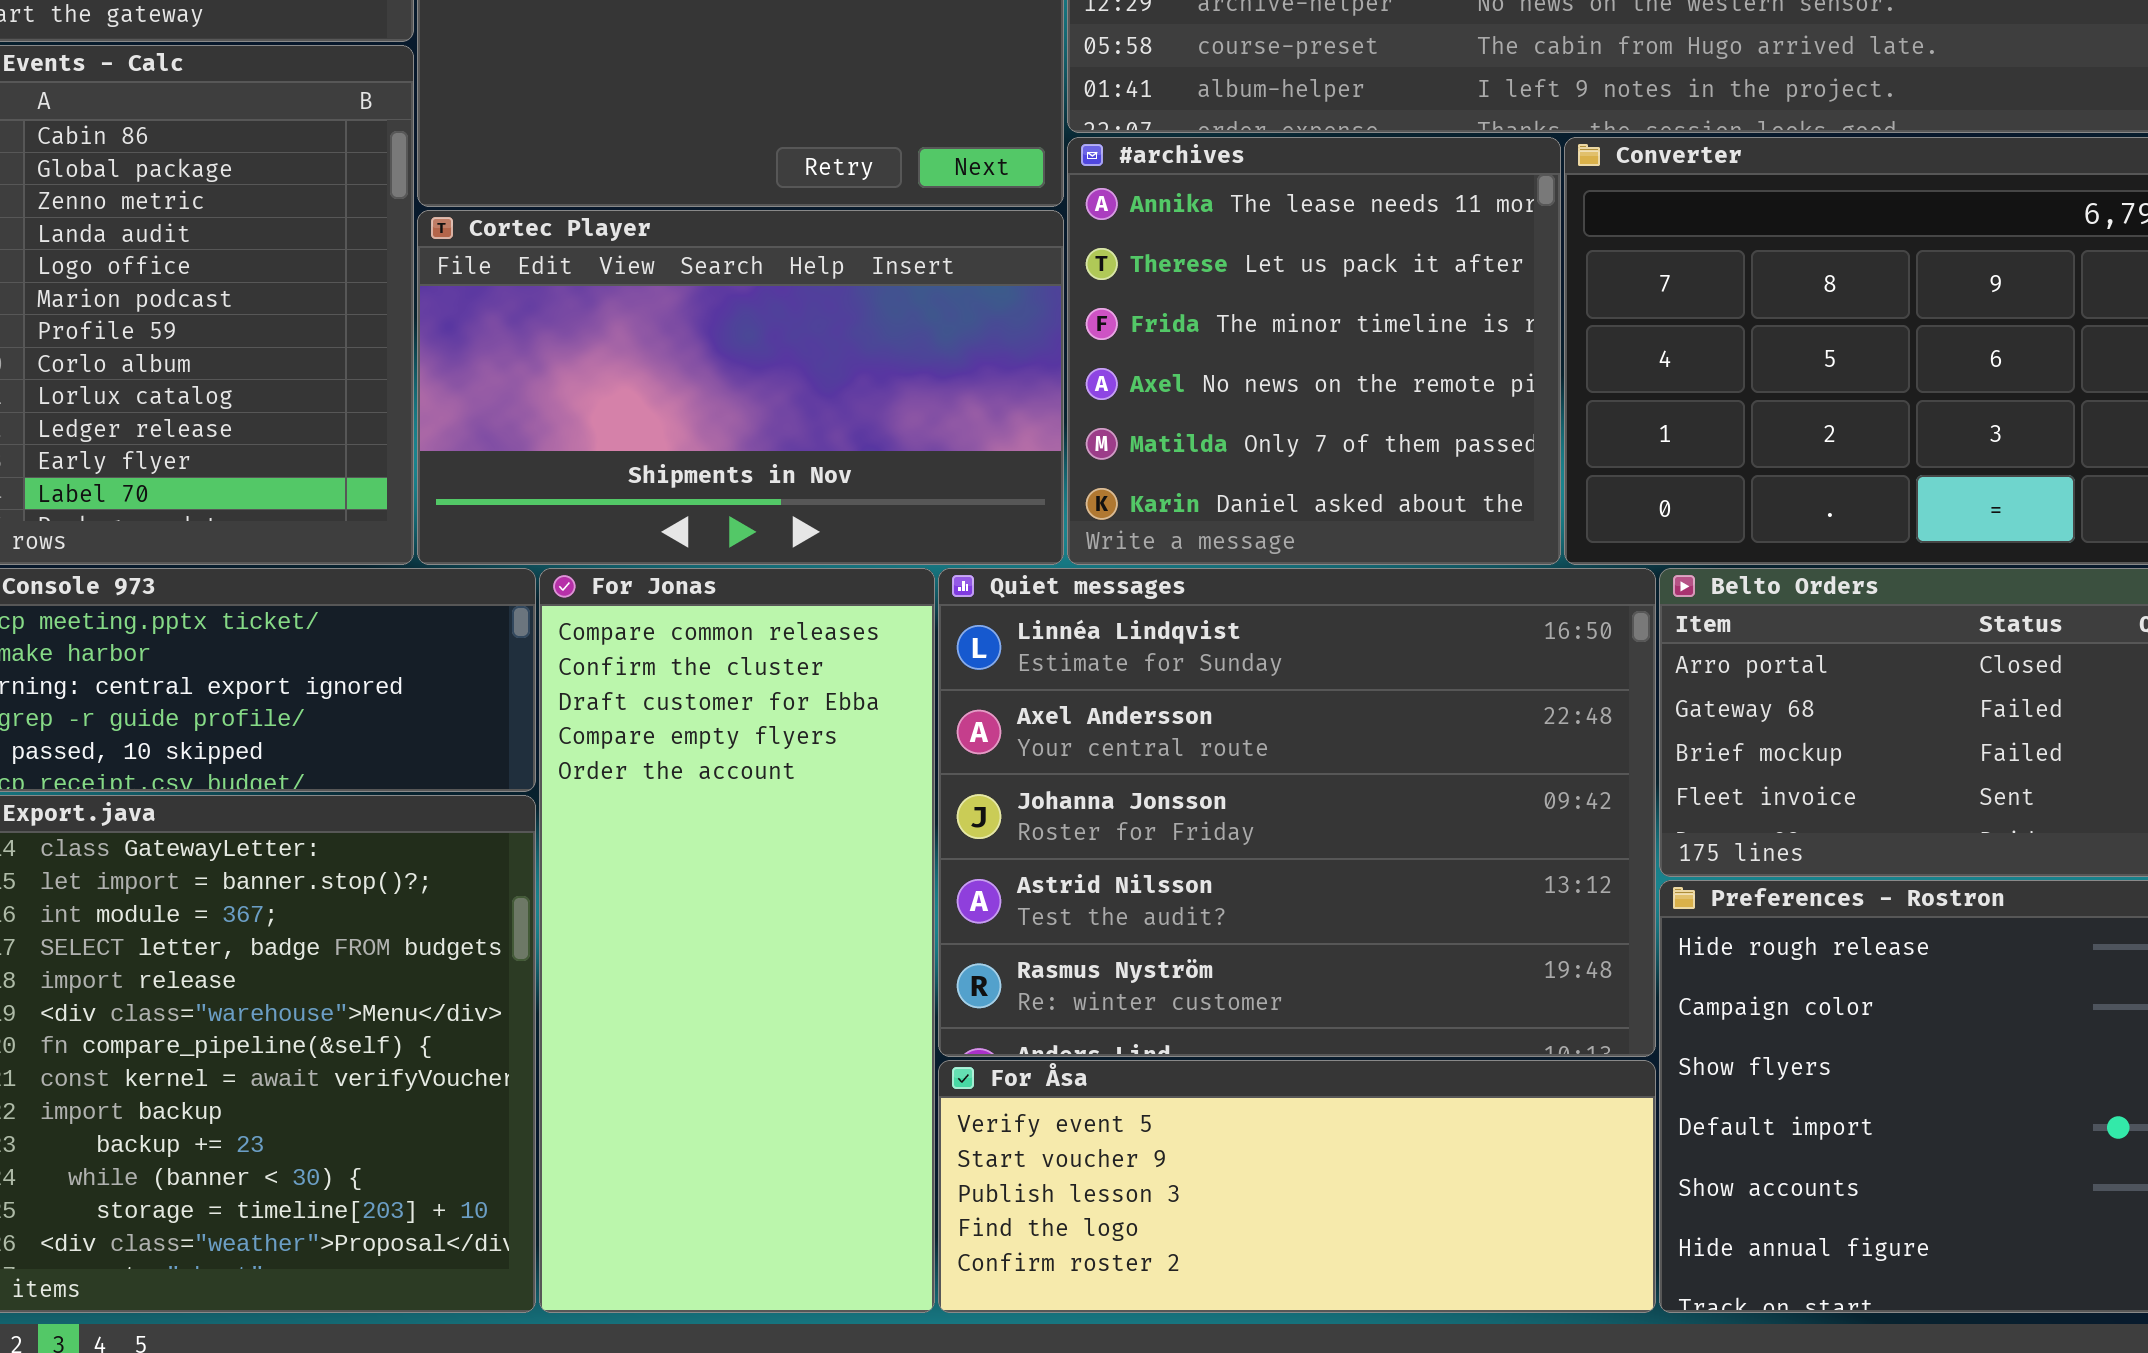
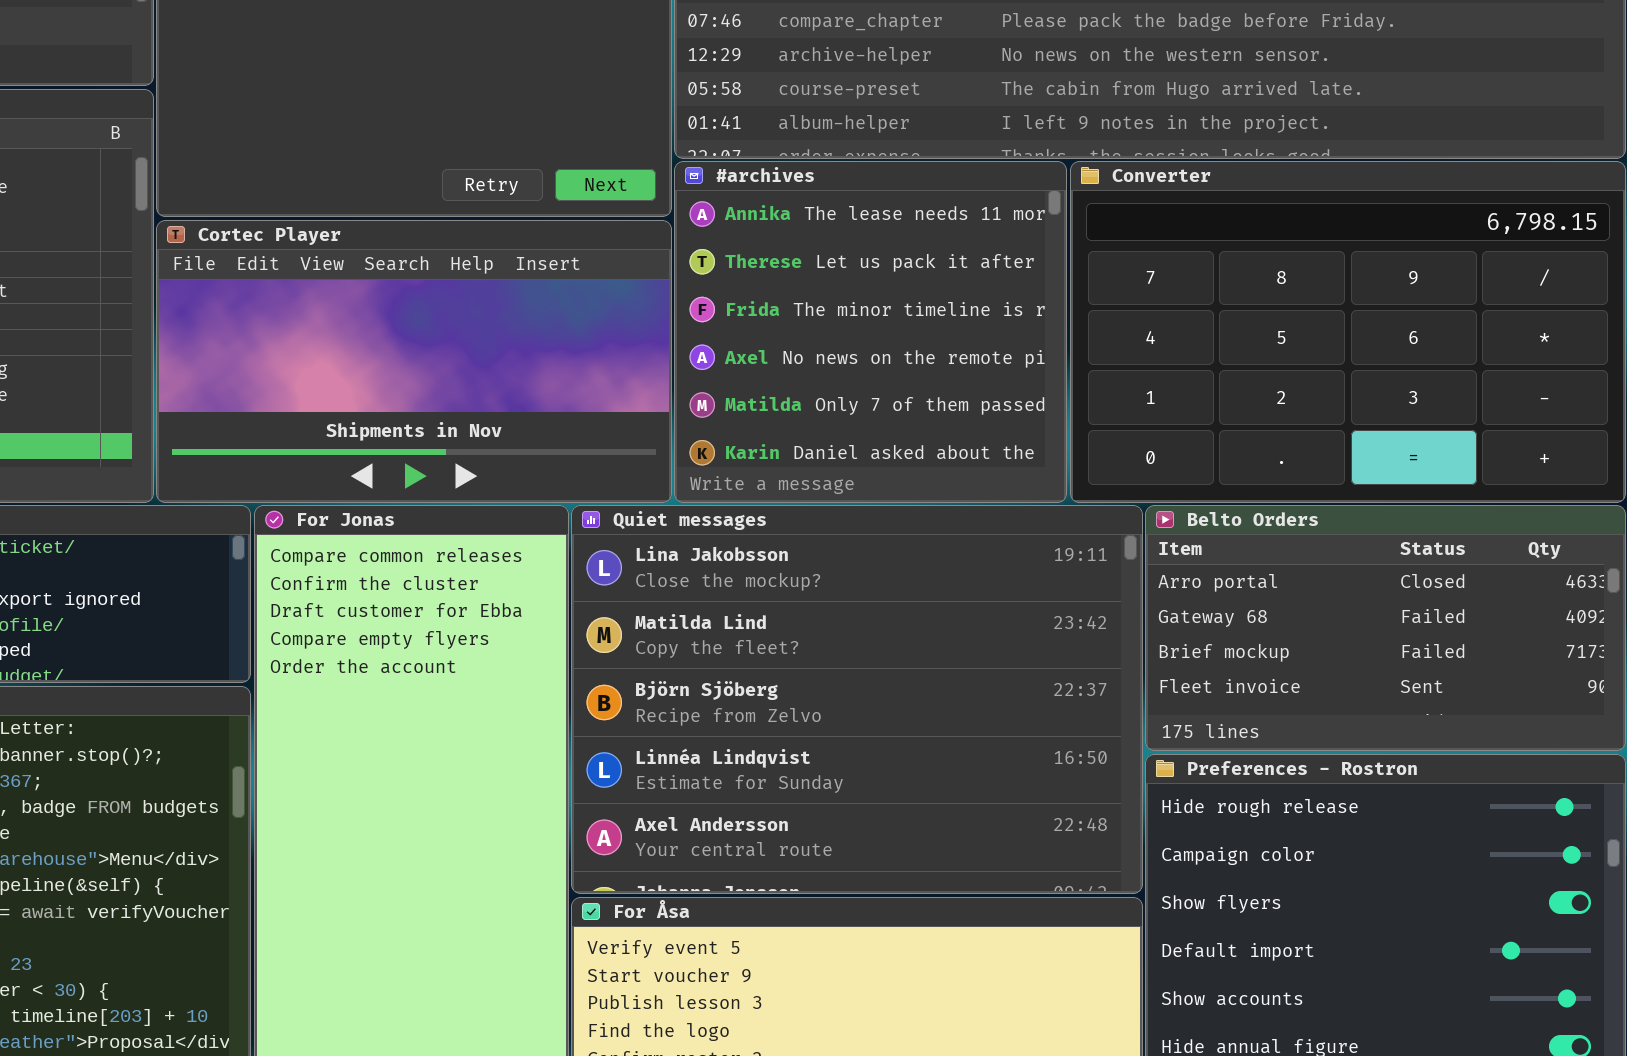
Quiet messages: [938,568,1656,1057] -> [571,505,1143,894], scrolled up 3 rows

